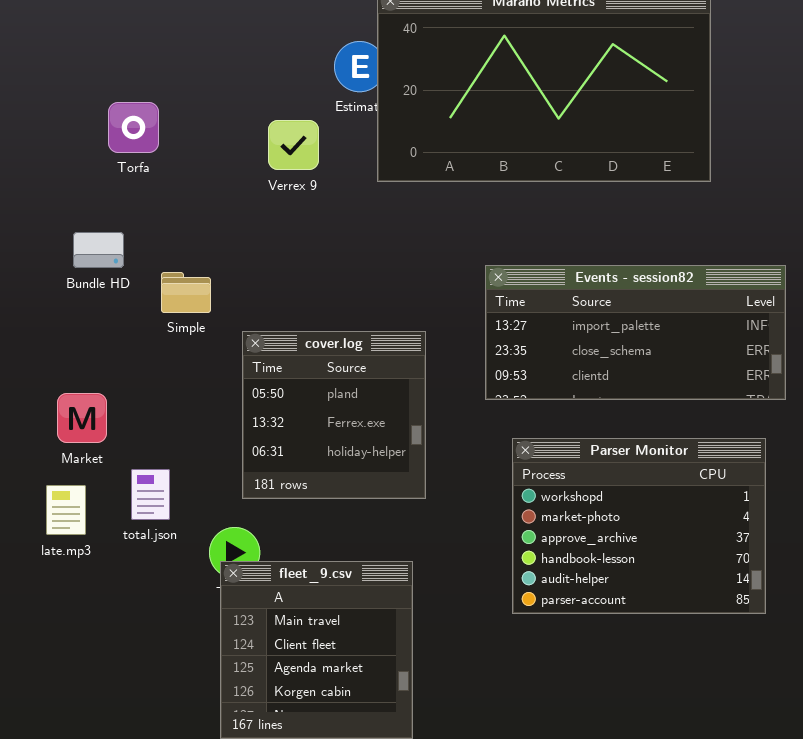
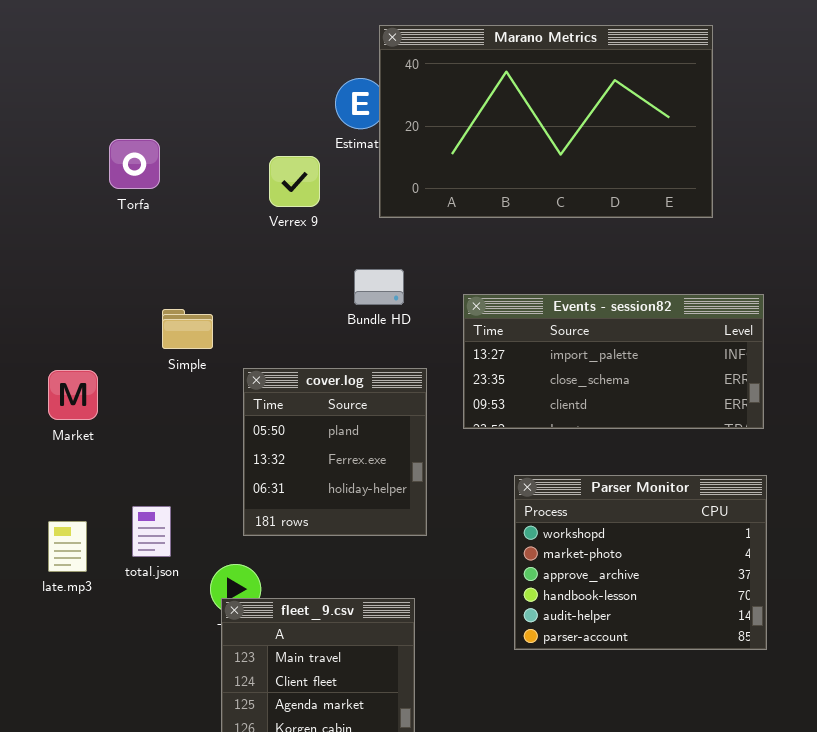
Bundle HD: [73,232,124,268] -> [354,269,404,305], moved
Events - session82: [485,265,786,400] -> [463,294,764,429], moved
Market: [57,393,107,443] -> [48,370,98,420], moved

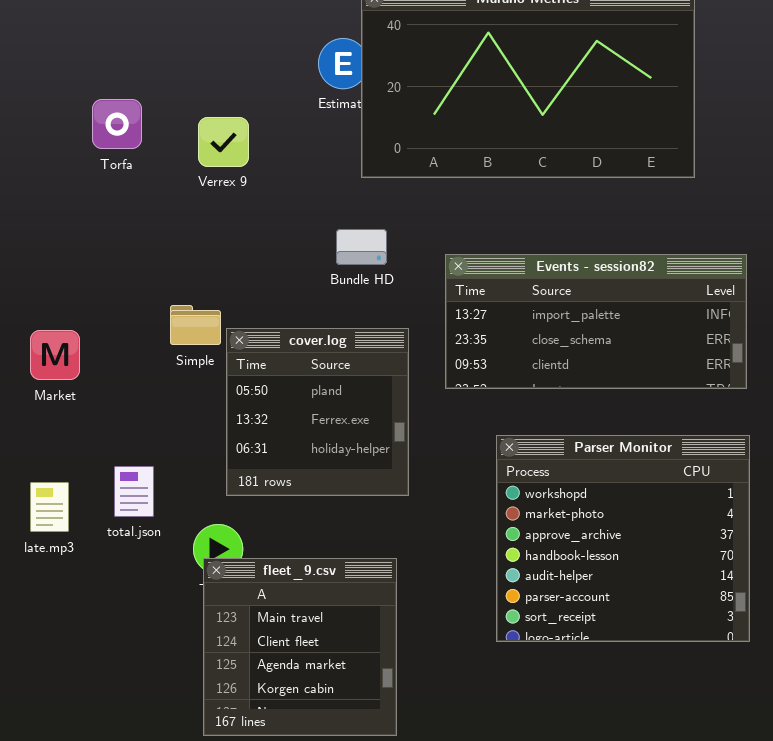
Verrex 9: [269,156,320,207] -> [198,117,249,167], moved
Simple: [162,309,213,349] -> [170,305,221,345], moved
Parser Monitor: [514,475,767,650] -> [496,435,750,642], resized

